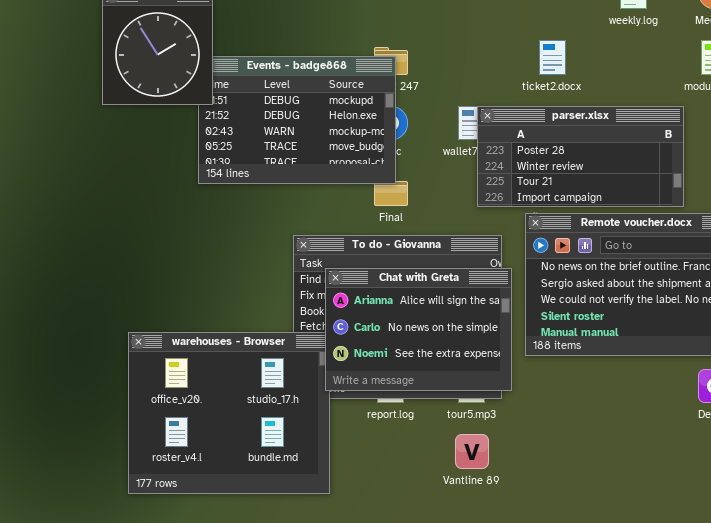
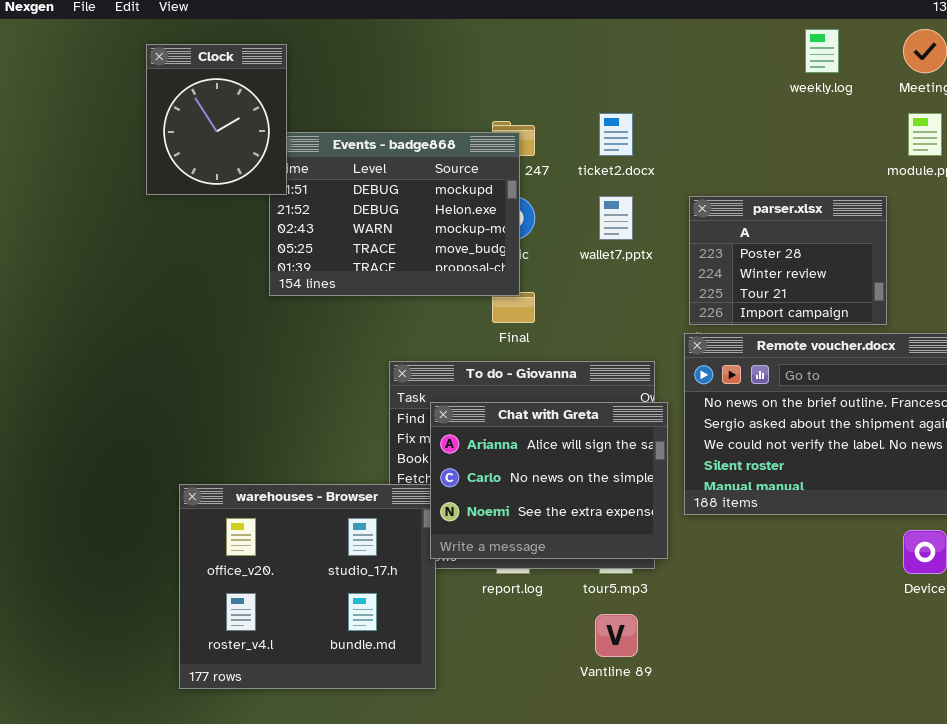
ticket2.docx: [539,40,566,75] -> [599,113,633,156], moved
parser.xlsx: [477,106,684,207] -> [689,196,887,325], resized

